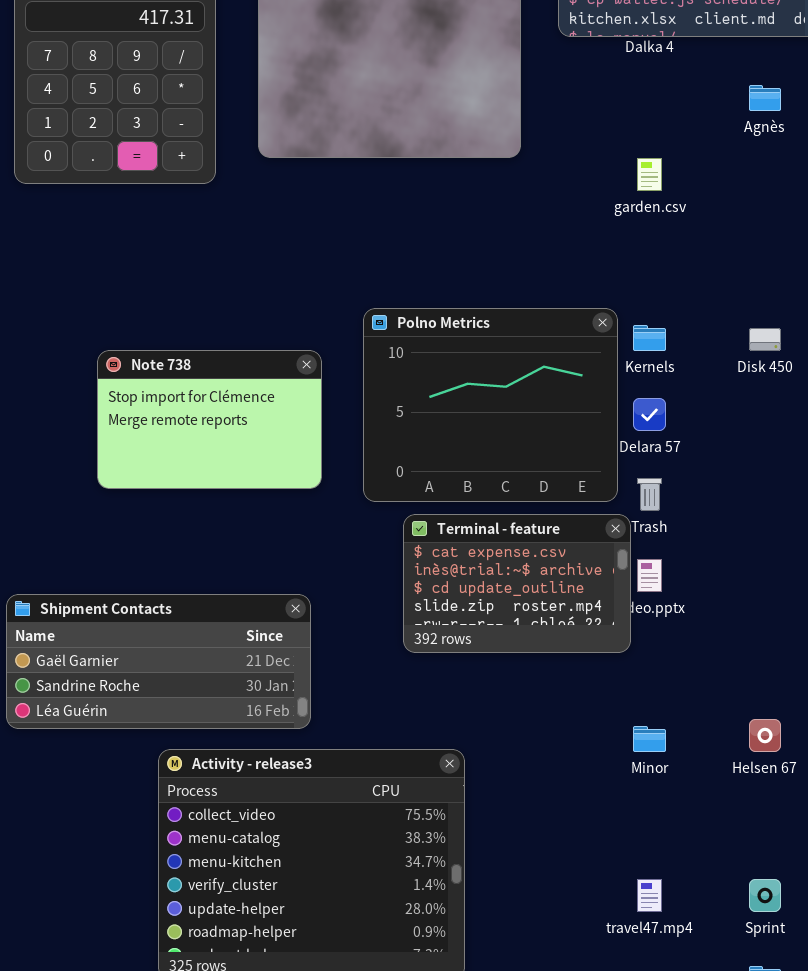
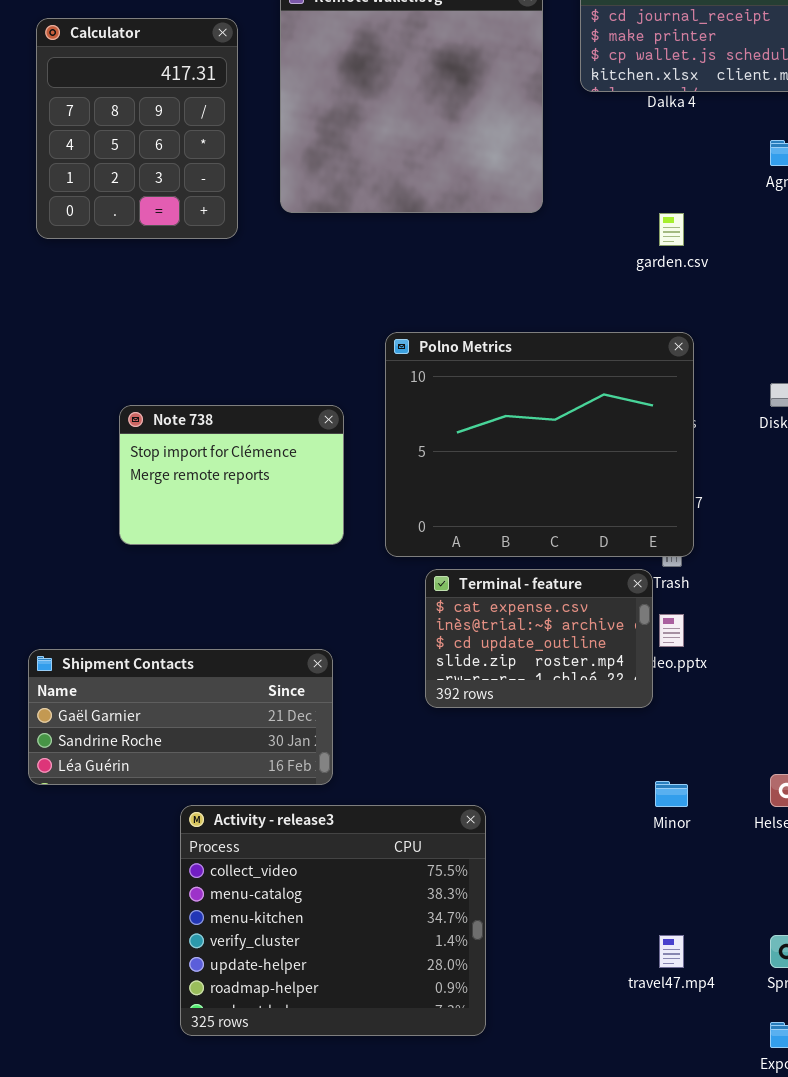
Polno Metrics: [363,308,618,502] -> [385,332,694,557], resized

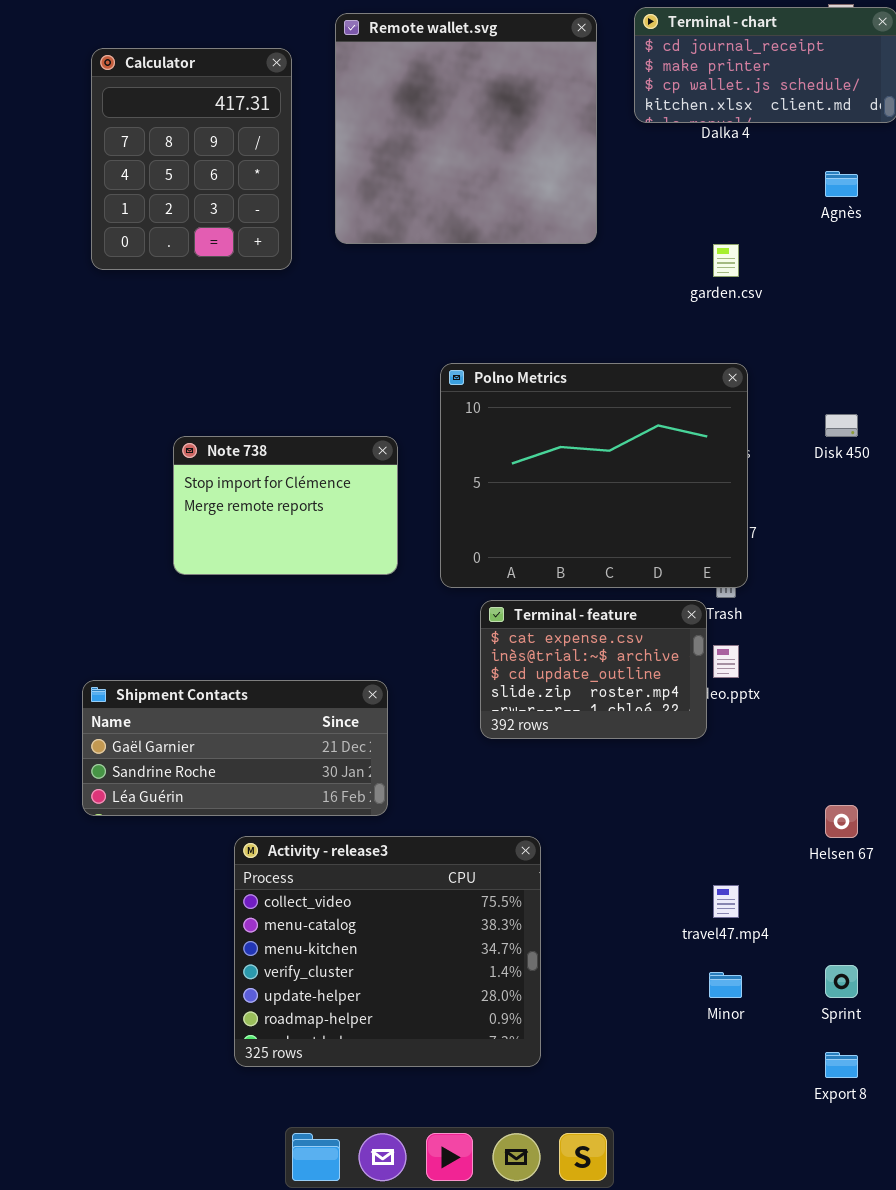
Minor: [655,781,688,807] -> [709,972,742,998], moved
travel47.mp4: [659,935,684,968] -> [713,885,739,918], moved

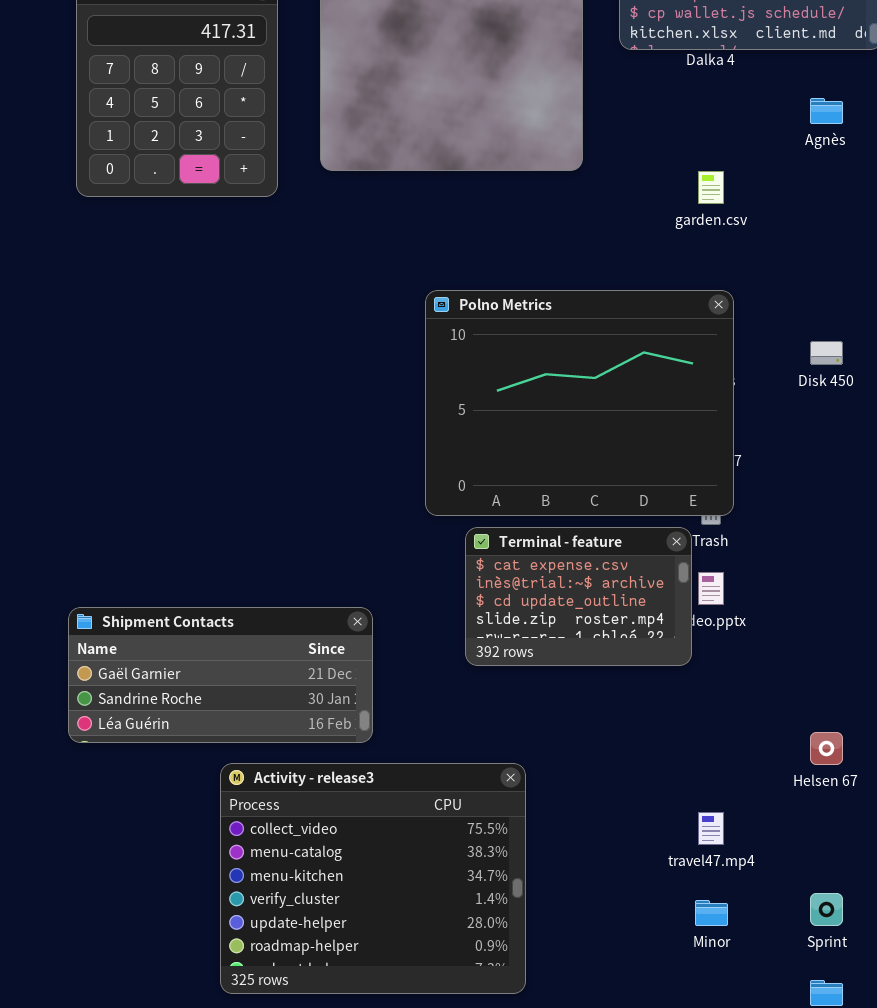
Note 738: [173,436,398,575] -> none, closed

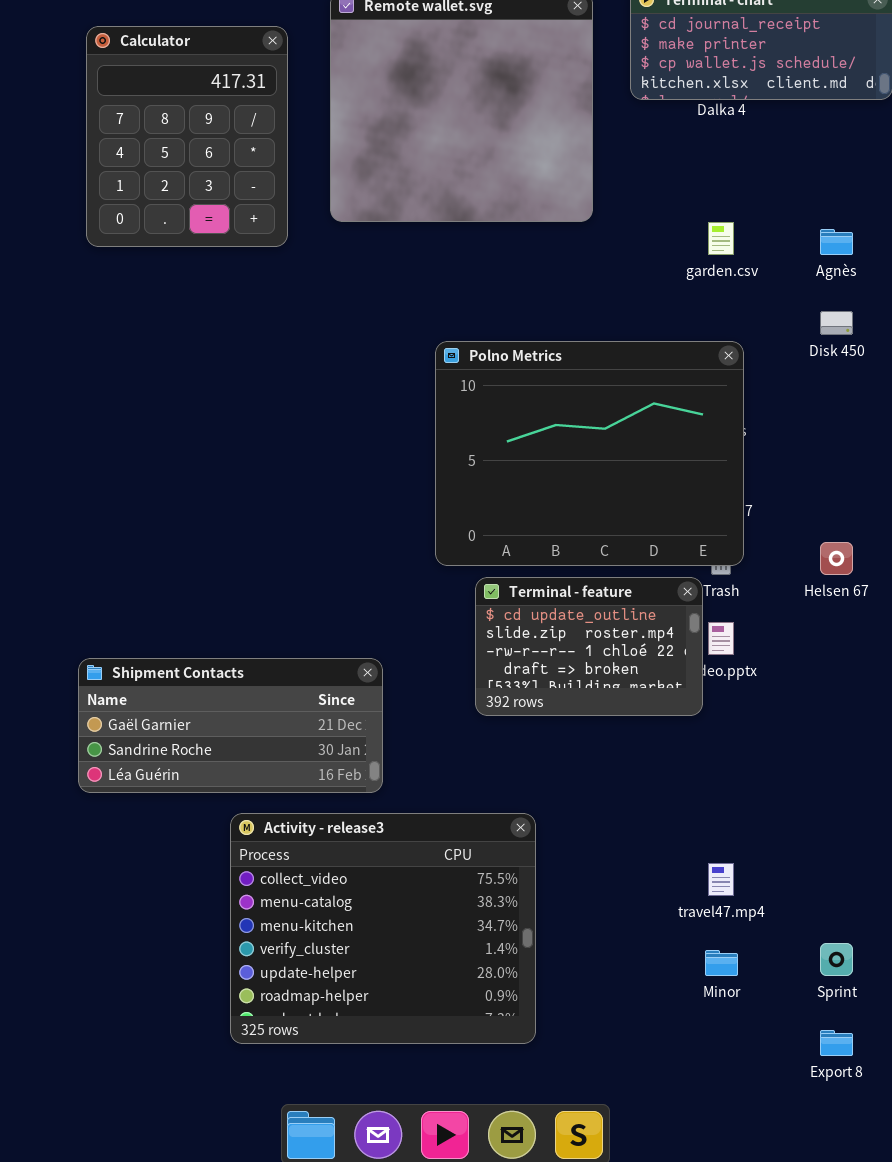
Agnès: [810,98,843,124] -> [820,229,853,255], moved
Disk 450: [810,341,843,365] -> [820,311,853,335], moved
Terminal - feature: [465,527,692,666] -> [475,577,703,716], scrolled down 2 rows
Helsen 67: [810,732,843,765] -> [820,542,853,575], moved

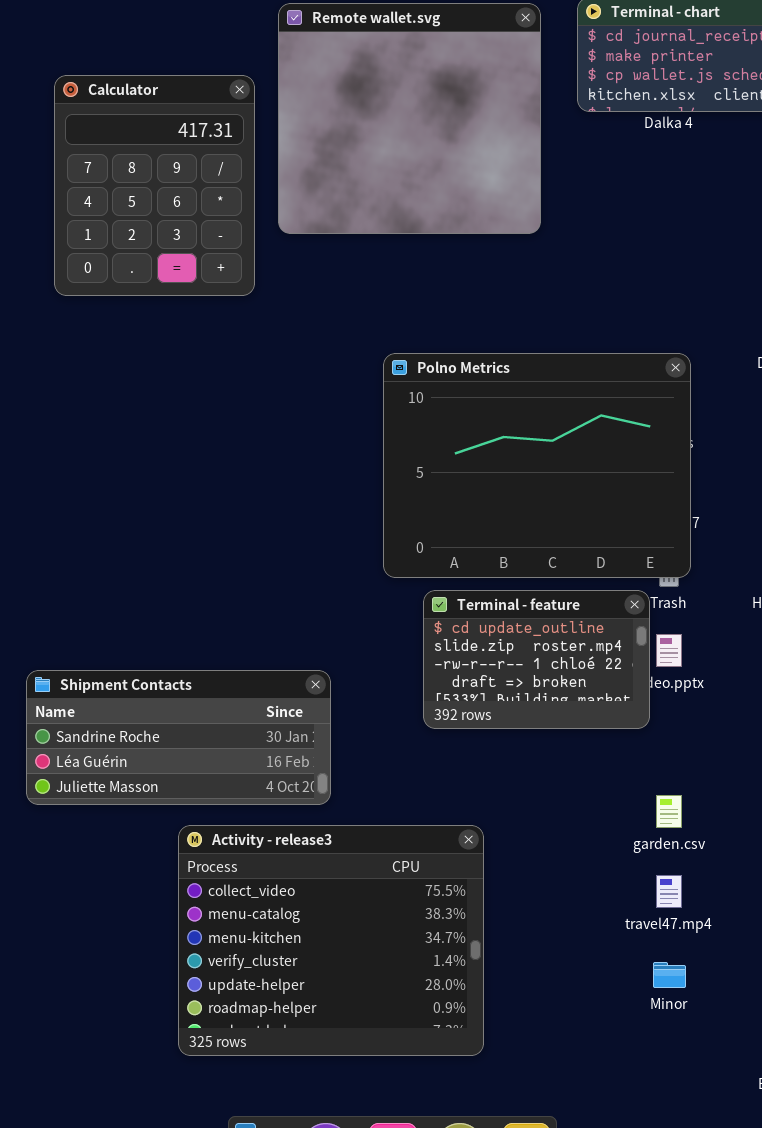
Calculator: [86,26,288,247] -> [54,75,255,296], moved
garden.csv: [708,222,734,255] -> [656,795,682,828], moved
Shipment Contacts: [78,658,383,793] -> [26,670,331,805], scrolled down 1 row

